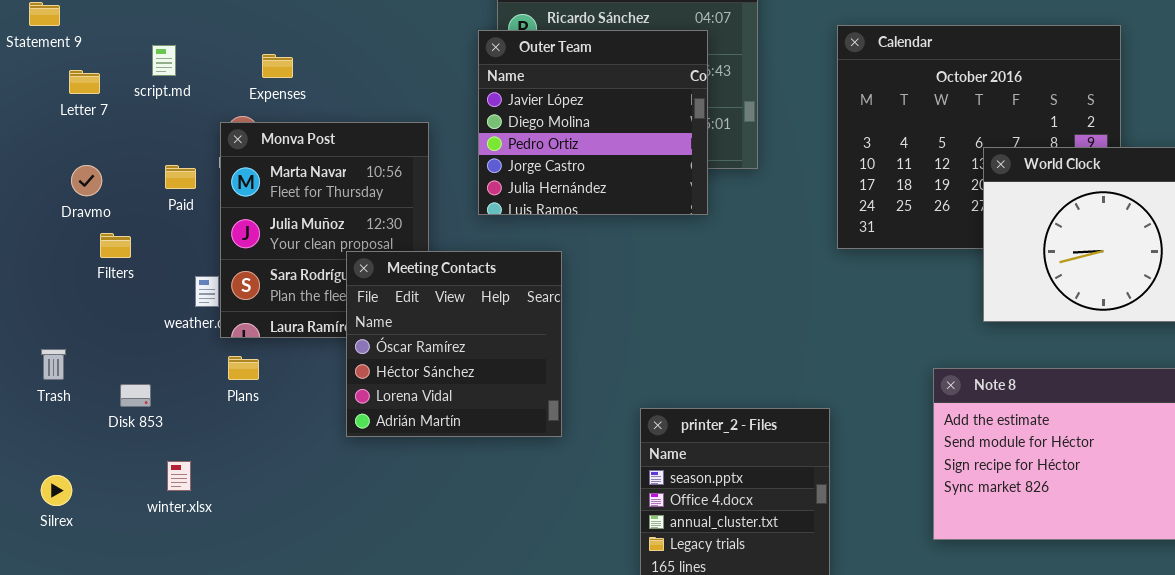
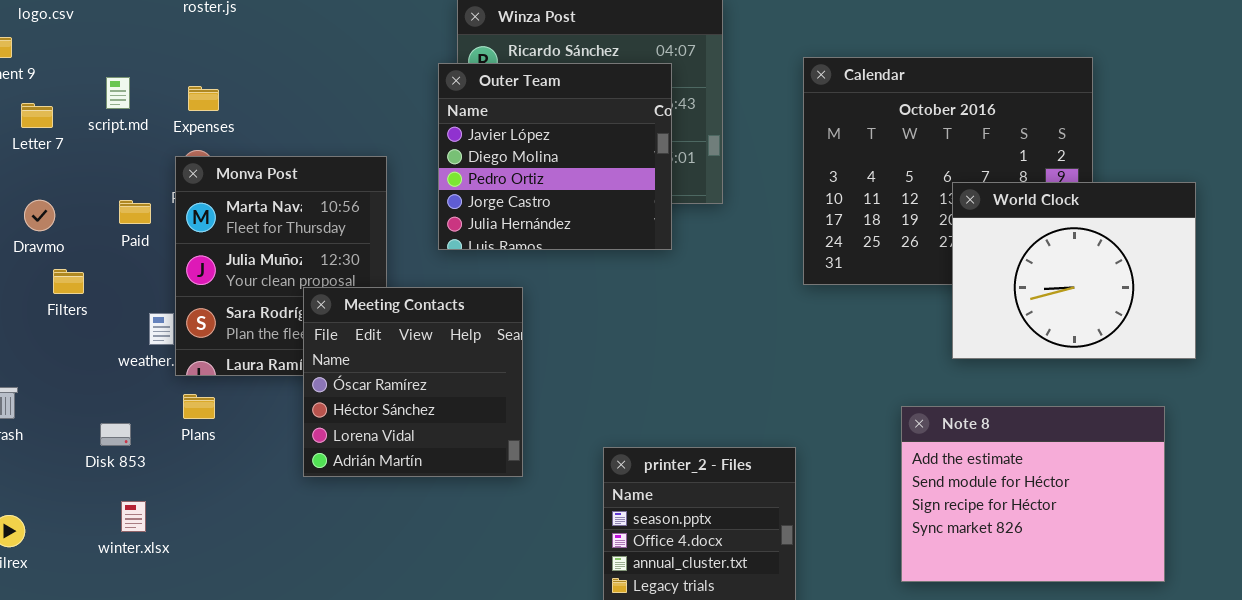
Expenses: [262,54,293,78] -> [188,86,219,111], moved
Disk 853: [120,384,151,407] -> [100,423,131,446], moved

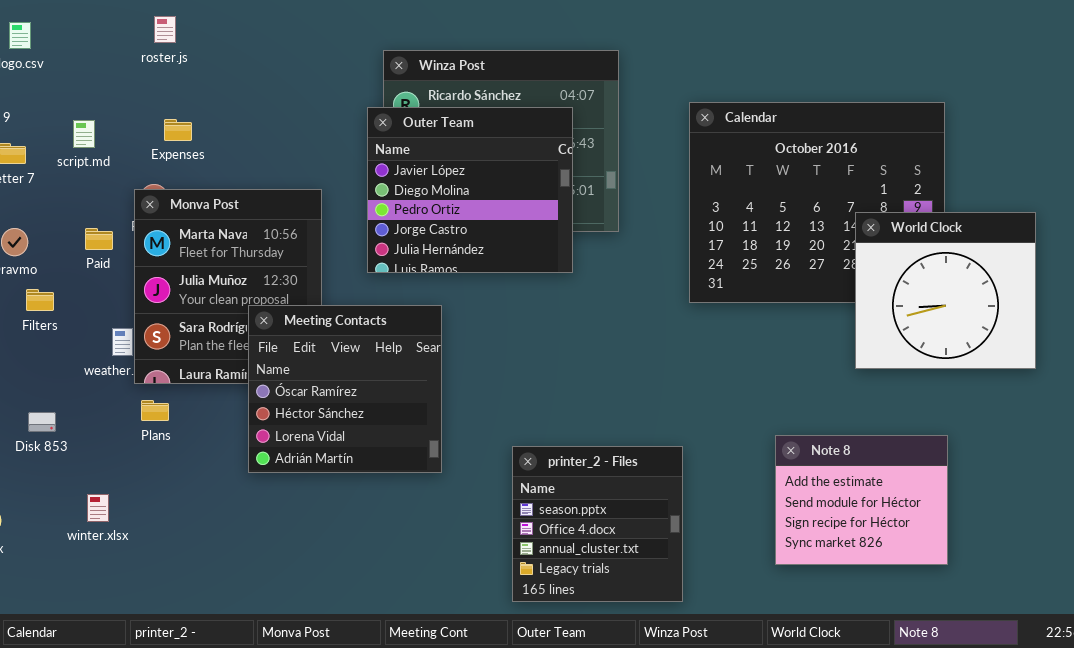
Expenses: [188,86,219,111] -> [164,119,192,141], moved
World Clock: [952,182,1196,359] -> [855,212,1036,369], resized
Note 8: [901,406,1165,582] -> [775,435,948,565], resized
Disk 853: [100,423,131,446] -> [28,412,56,432], moved

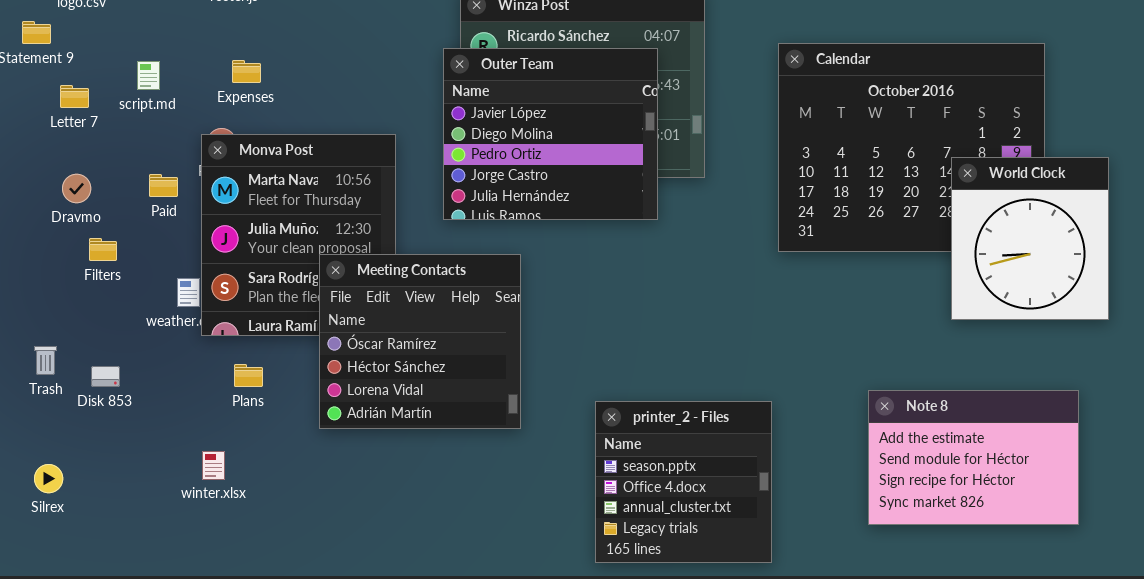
World Clock: [855,212,1036,369] -> [951,157,1109,320], resized
Plans: [141,400,169,421] -> [234,364,263,387], moved
Note 8: [775,435,948,565] -> [868,390,1079,525], resized
winter.xlsx: [87,494,109,522] -> [202,451,225,480], moved

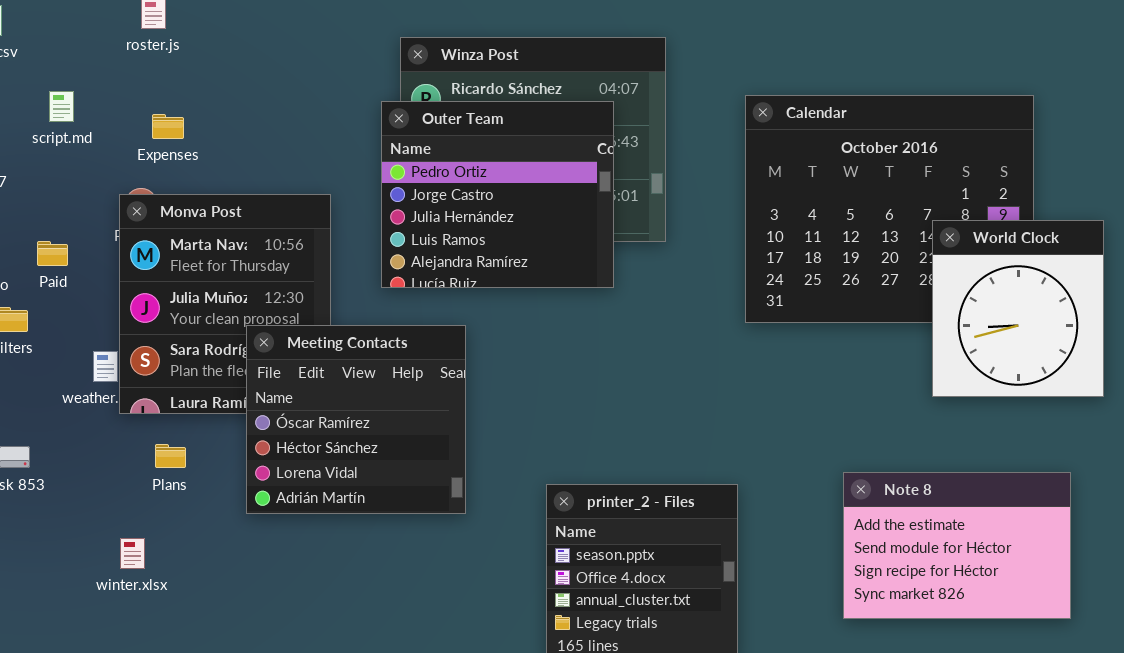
Outer Team: [443,48,658,220] -> [381,101,614,288], scrolled down 2 rows
script.md: [137,61,160,90] -> [49,91,74,122], moved
Paid: [149,174,178,197] -> [37,241,68,266], moved

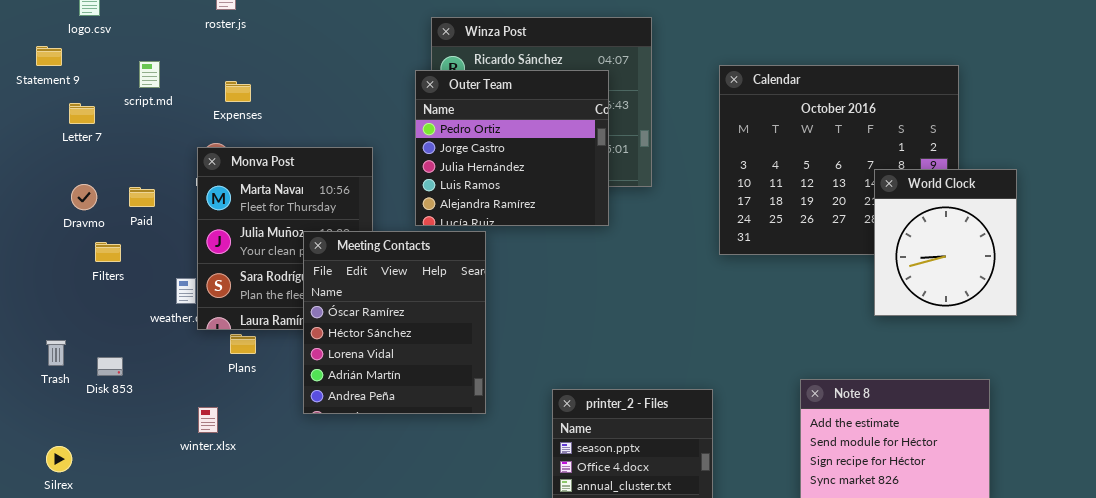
Meeting Contacts: [246,325,466,514] -> [303,231,486,414], resized
Plans: [155,444,186,468] -> [230,334,256,354], moved
winter.xlsx: [120,538,145,569] -> [198,407,218,433], moved

